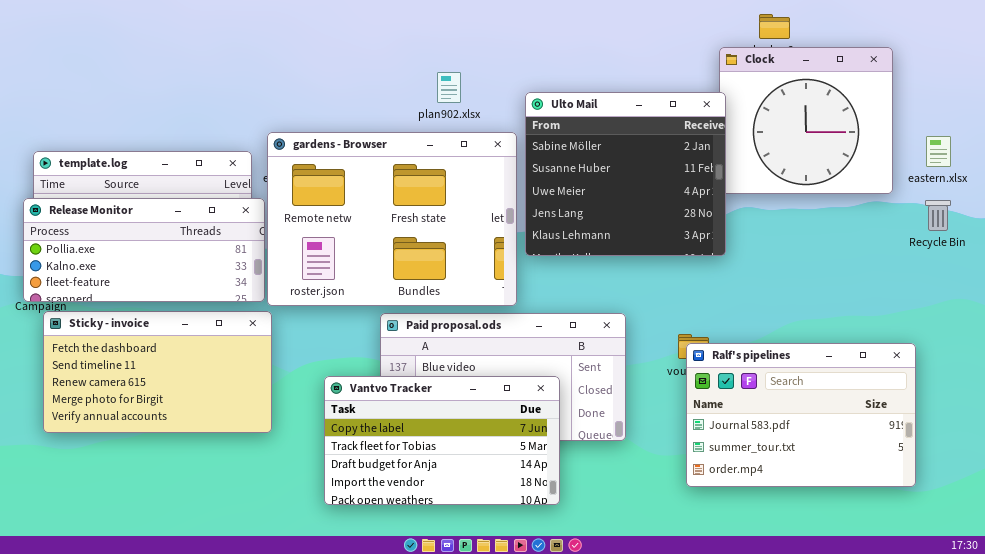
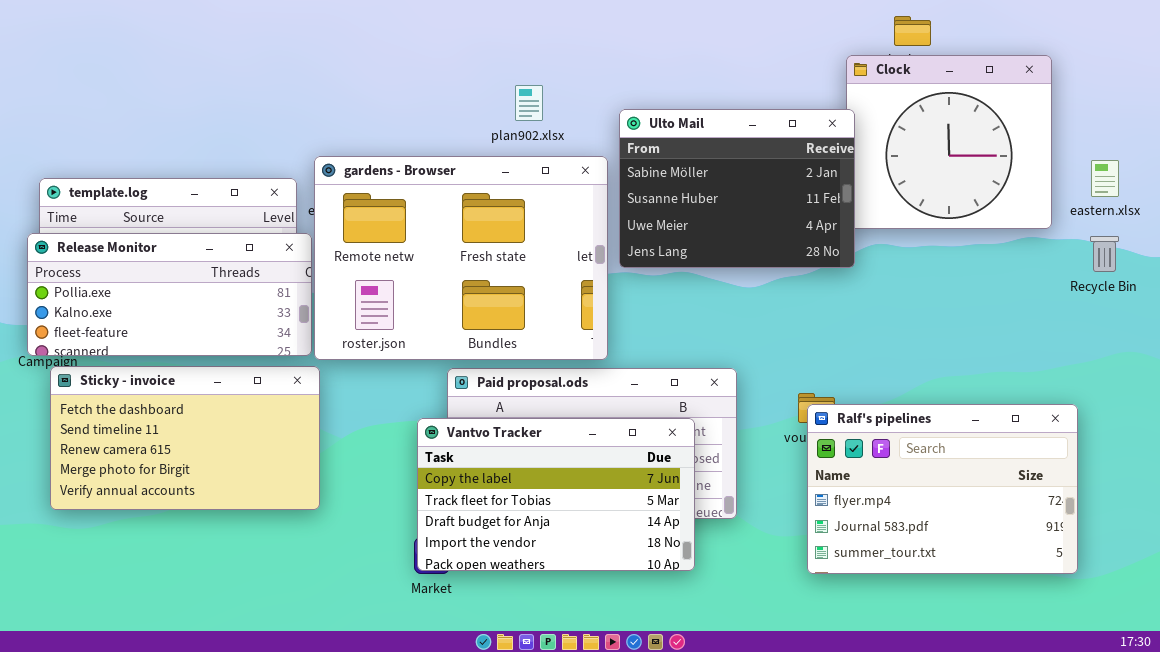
Ulto Mail: [525,92,726,256] -> [619,109,855,268], resized
Ralf's pipelines: [686,343,916,487] -> [807,404,1078,574], scrolled up 1 row
Vantvo Tracker: [324,376,560,505] -> [417,418,695,571], moved

